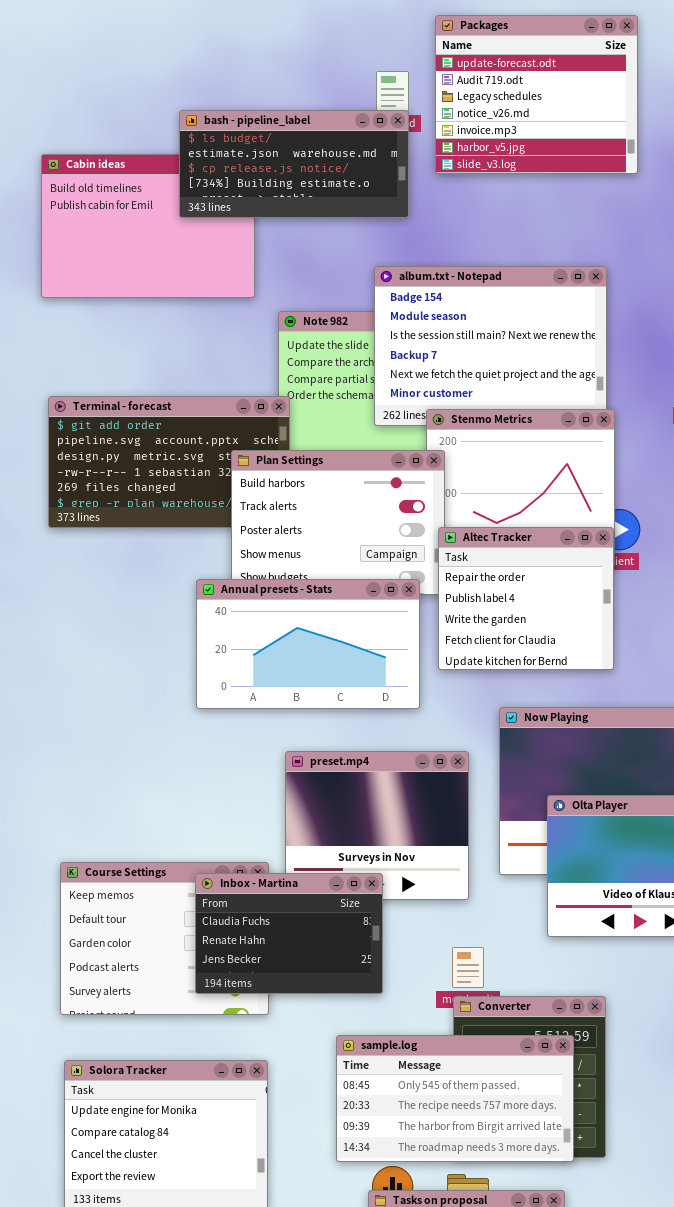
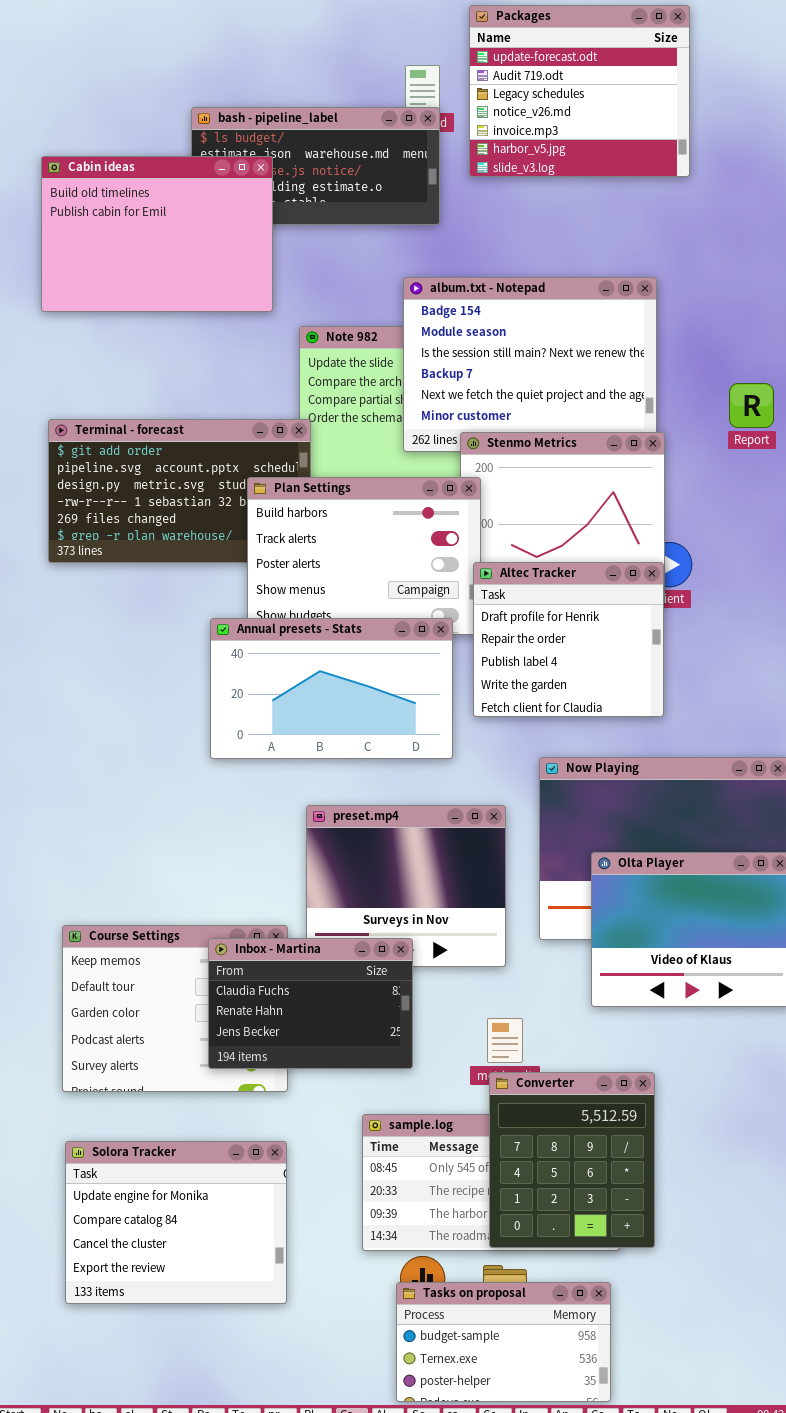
Cabin ideas: [41,154,255,298] -> [41,156,273,312], raised
Altec Tracker: [438,527,614,670] -> [473,562,664,717], scrolled up 1 row
Converter: [453,996,606,1158] -> [489,1072,655,1248], raised

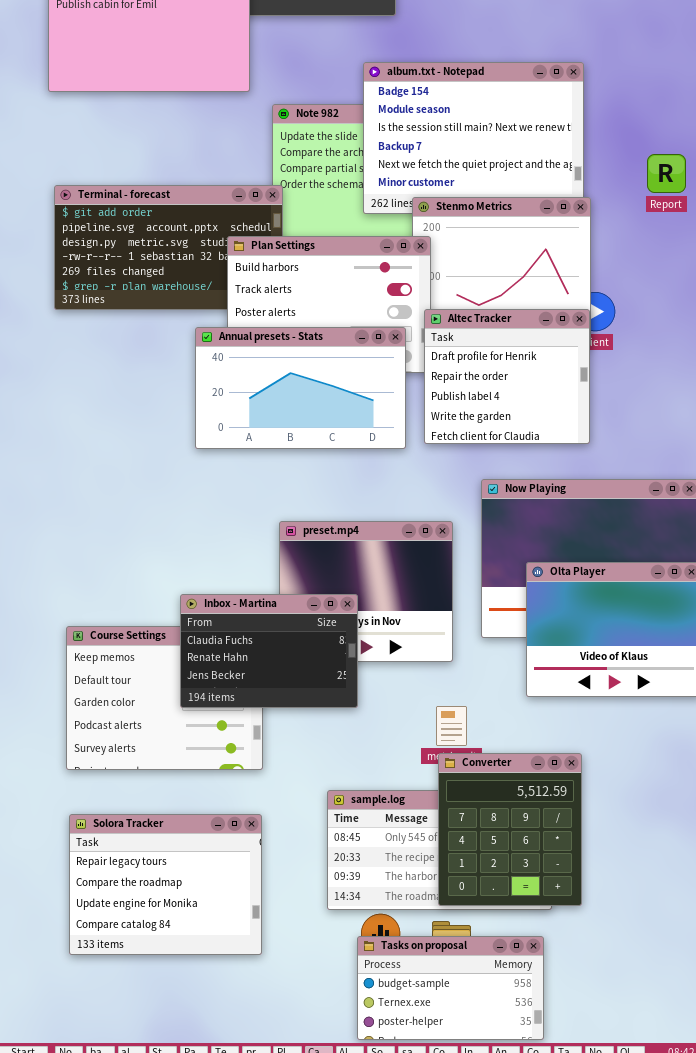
Annual presets - Stats: [210,618,453,759] -> [195,327,406,449], moved
Inbox - Martina: [208,938,413,1069] -> [180,594,358,708], moved
Solora Tracker: [65,1141,287,1304] -> [69,814,262,955], scrolled up 2 rows

